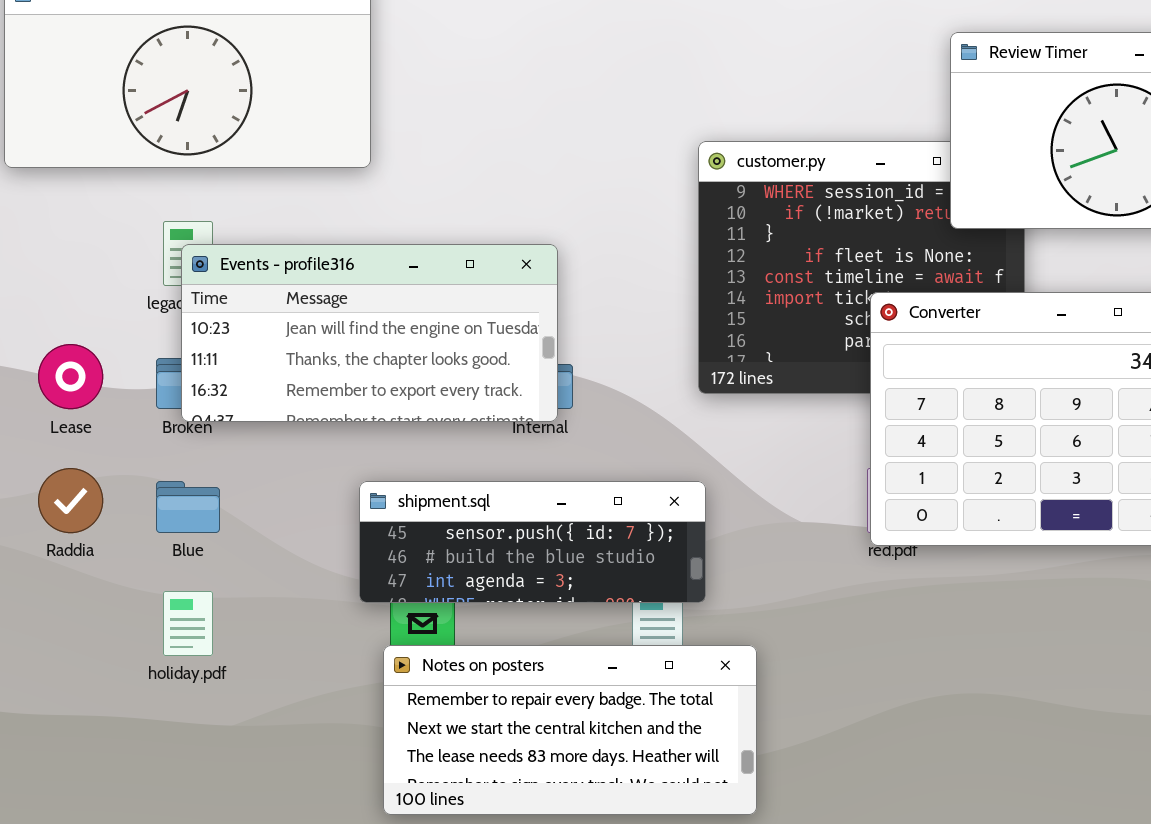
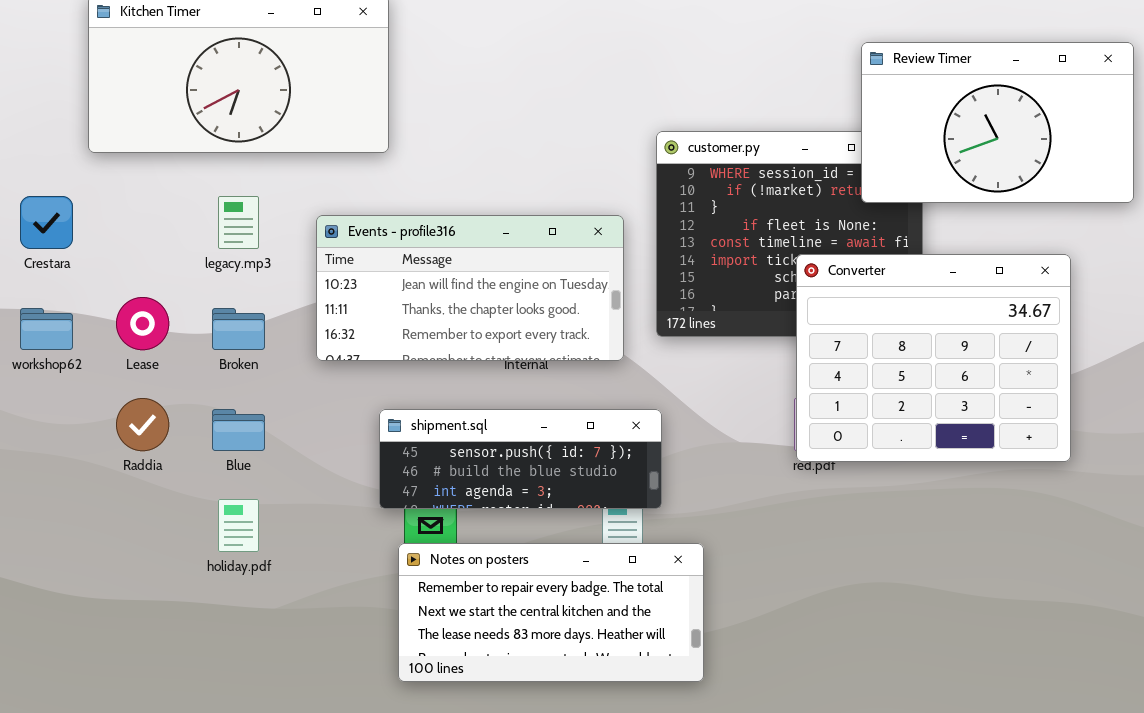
Events - profile316: [181,244,558,422] -> [316,215,624,361], moved

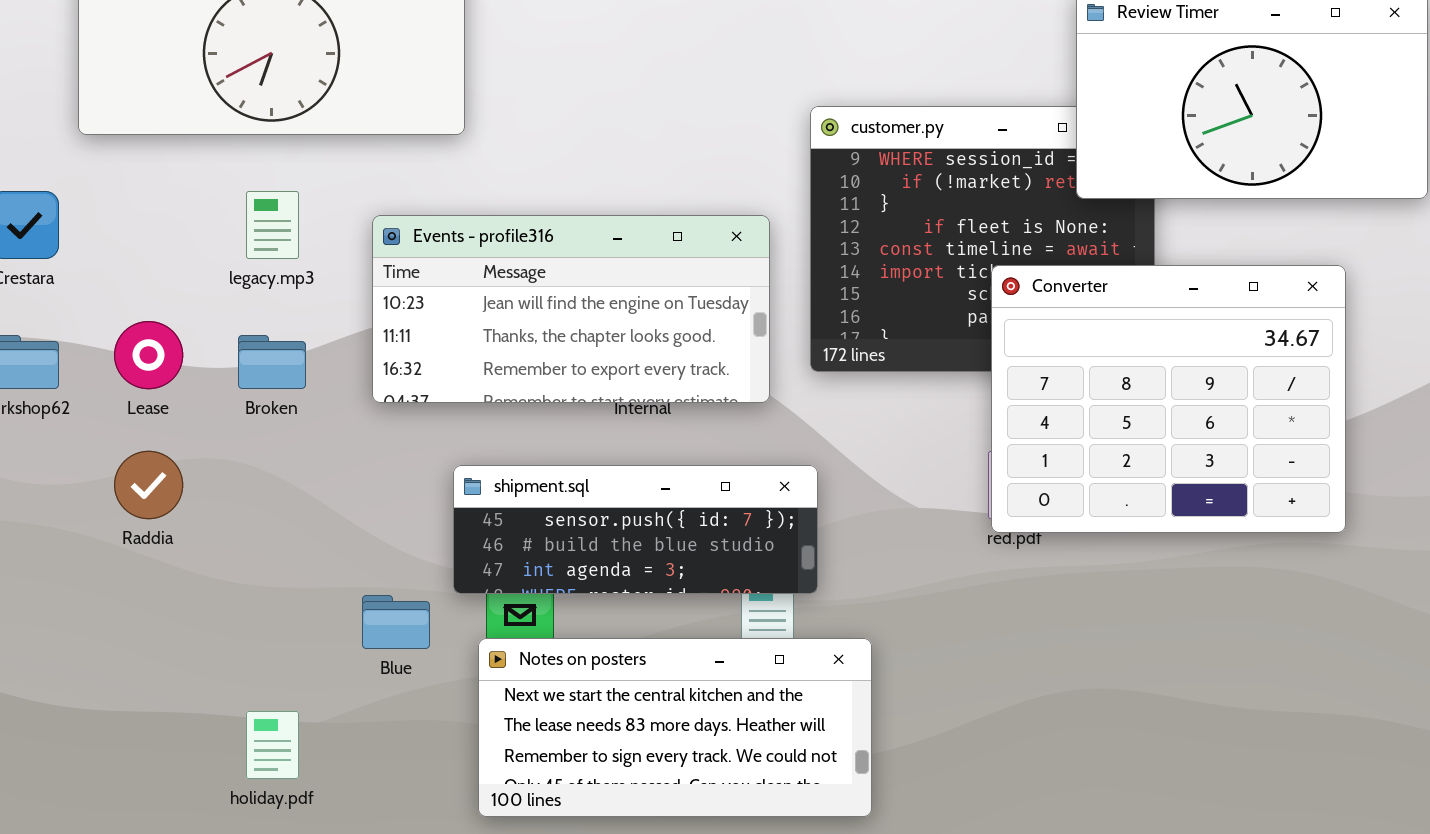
Blue: [212,409,265,451] -> [362,595,430,649], moved
holiday.pdf: [218,499,259,552] -> [246,711,299,779], moved
Notes on posters: [398,543,704,682] -> [478,638,872,817], scrolled down 1 row

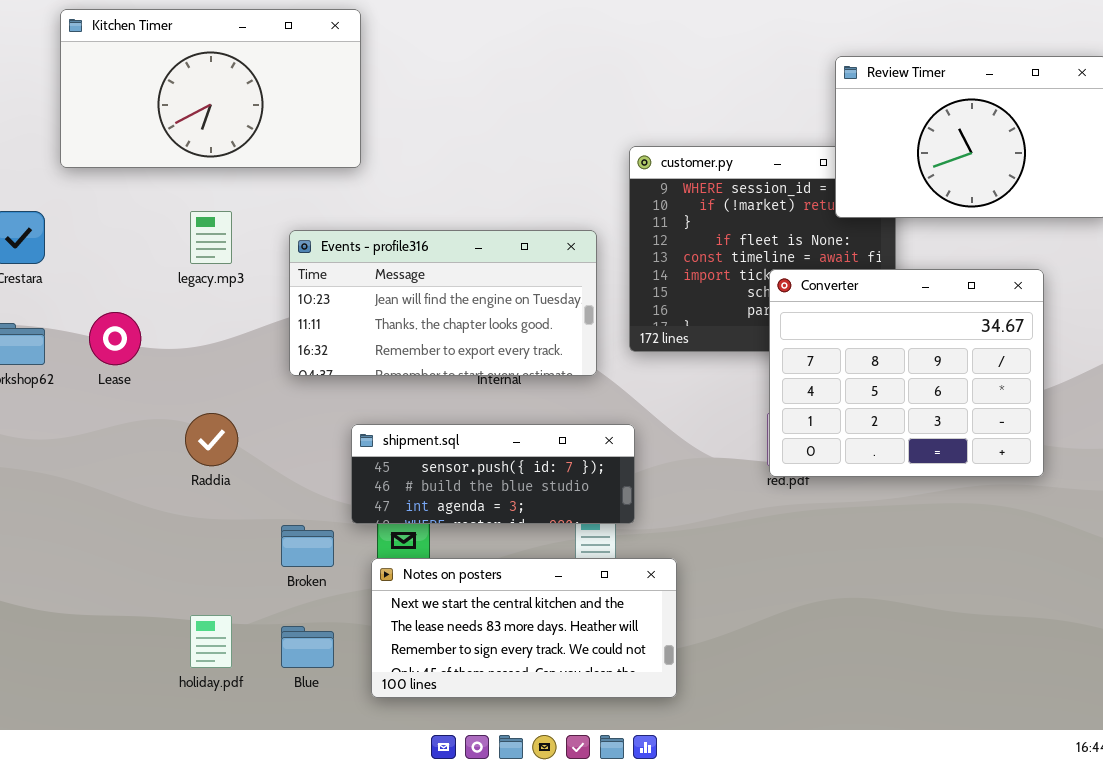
Broken: [238,335,306,389] -> [281,525,334,567], moved
Raddia: [114,451,183,519] -> [185,413,238,466], moved
Blue: [362,595,430,649] -> [281,626,334,668], moved

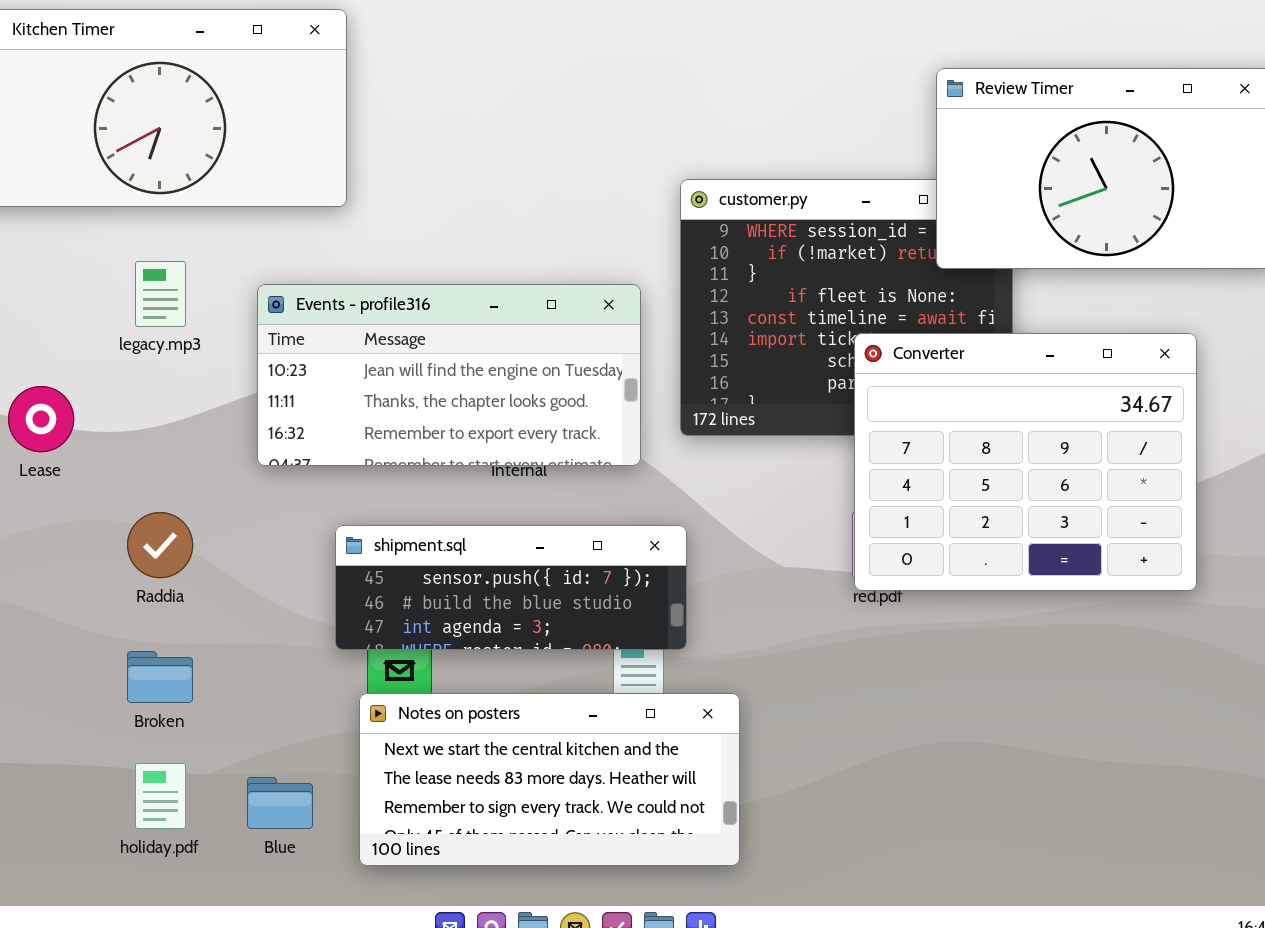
Broken: [281,525,334,567] -> [127,651,193,703], moved

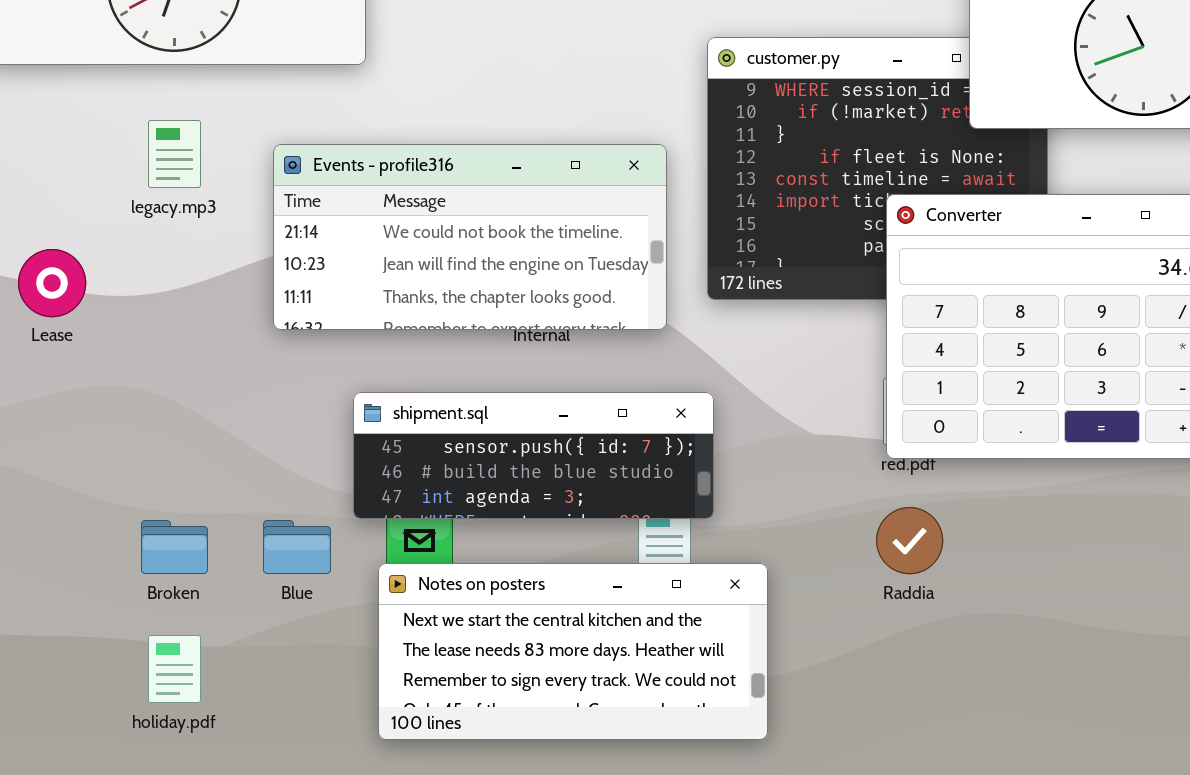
Events - profile316: [257,284,641,466] -> [273,144,667,330], scrolled up 1 row
Raddia: [127,512,193,578] -> [876,507,943,574], moved
Blue: [247,777,313,829] -> [263,520,331,574], moved

